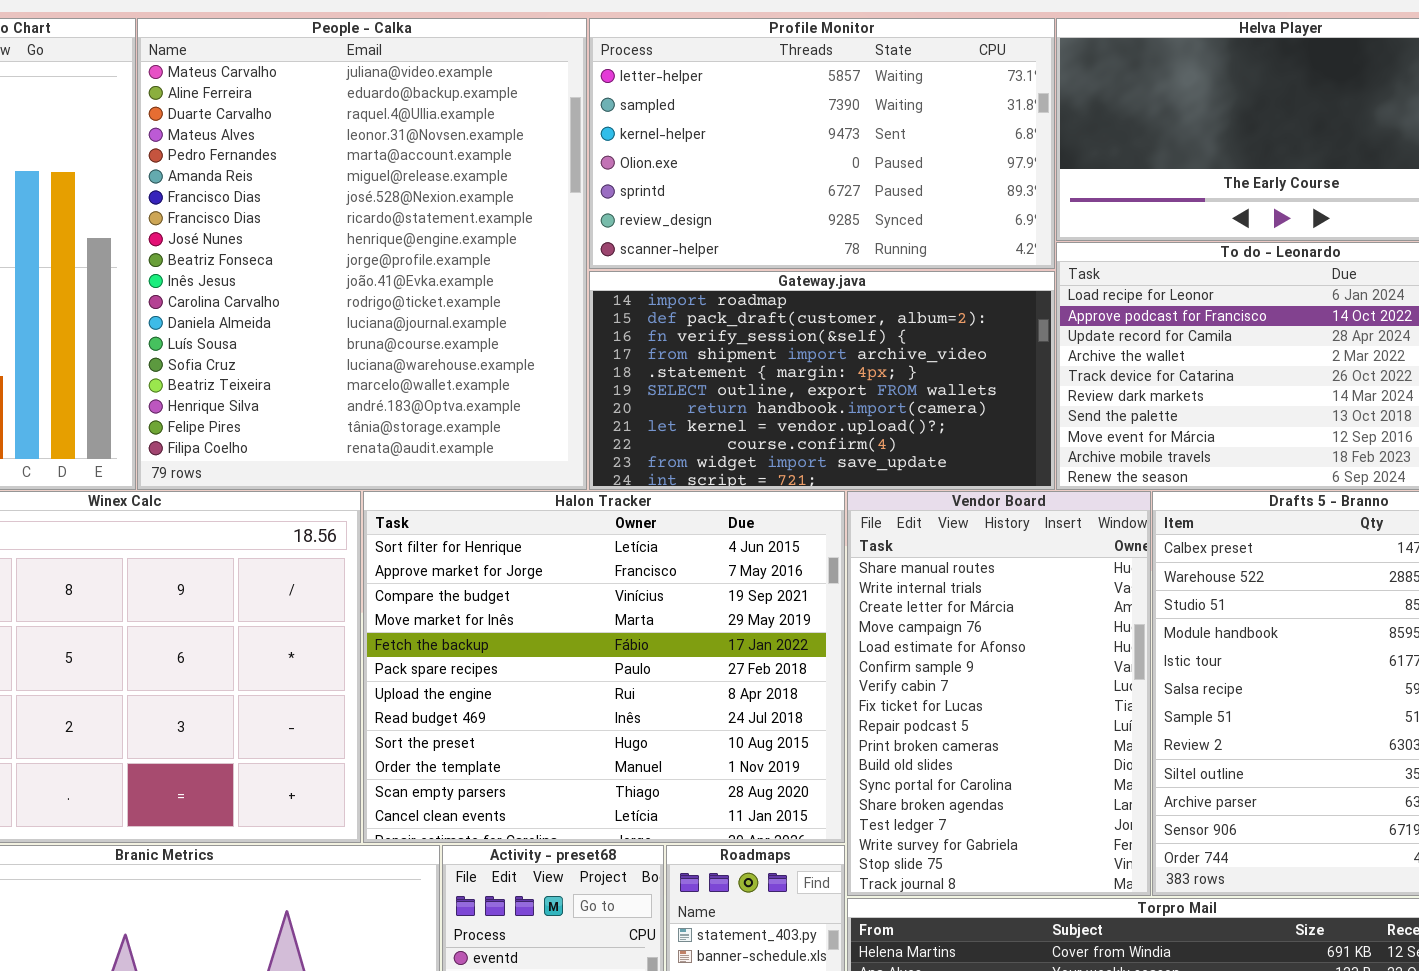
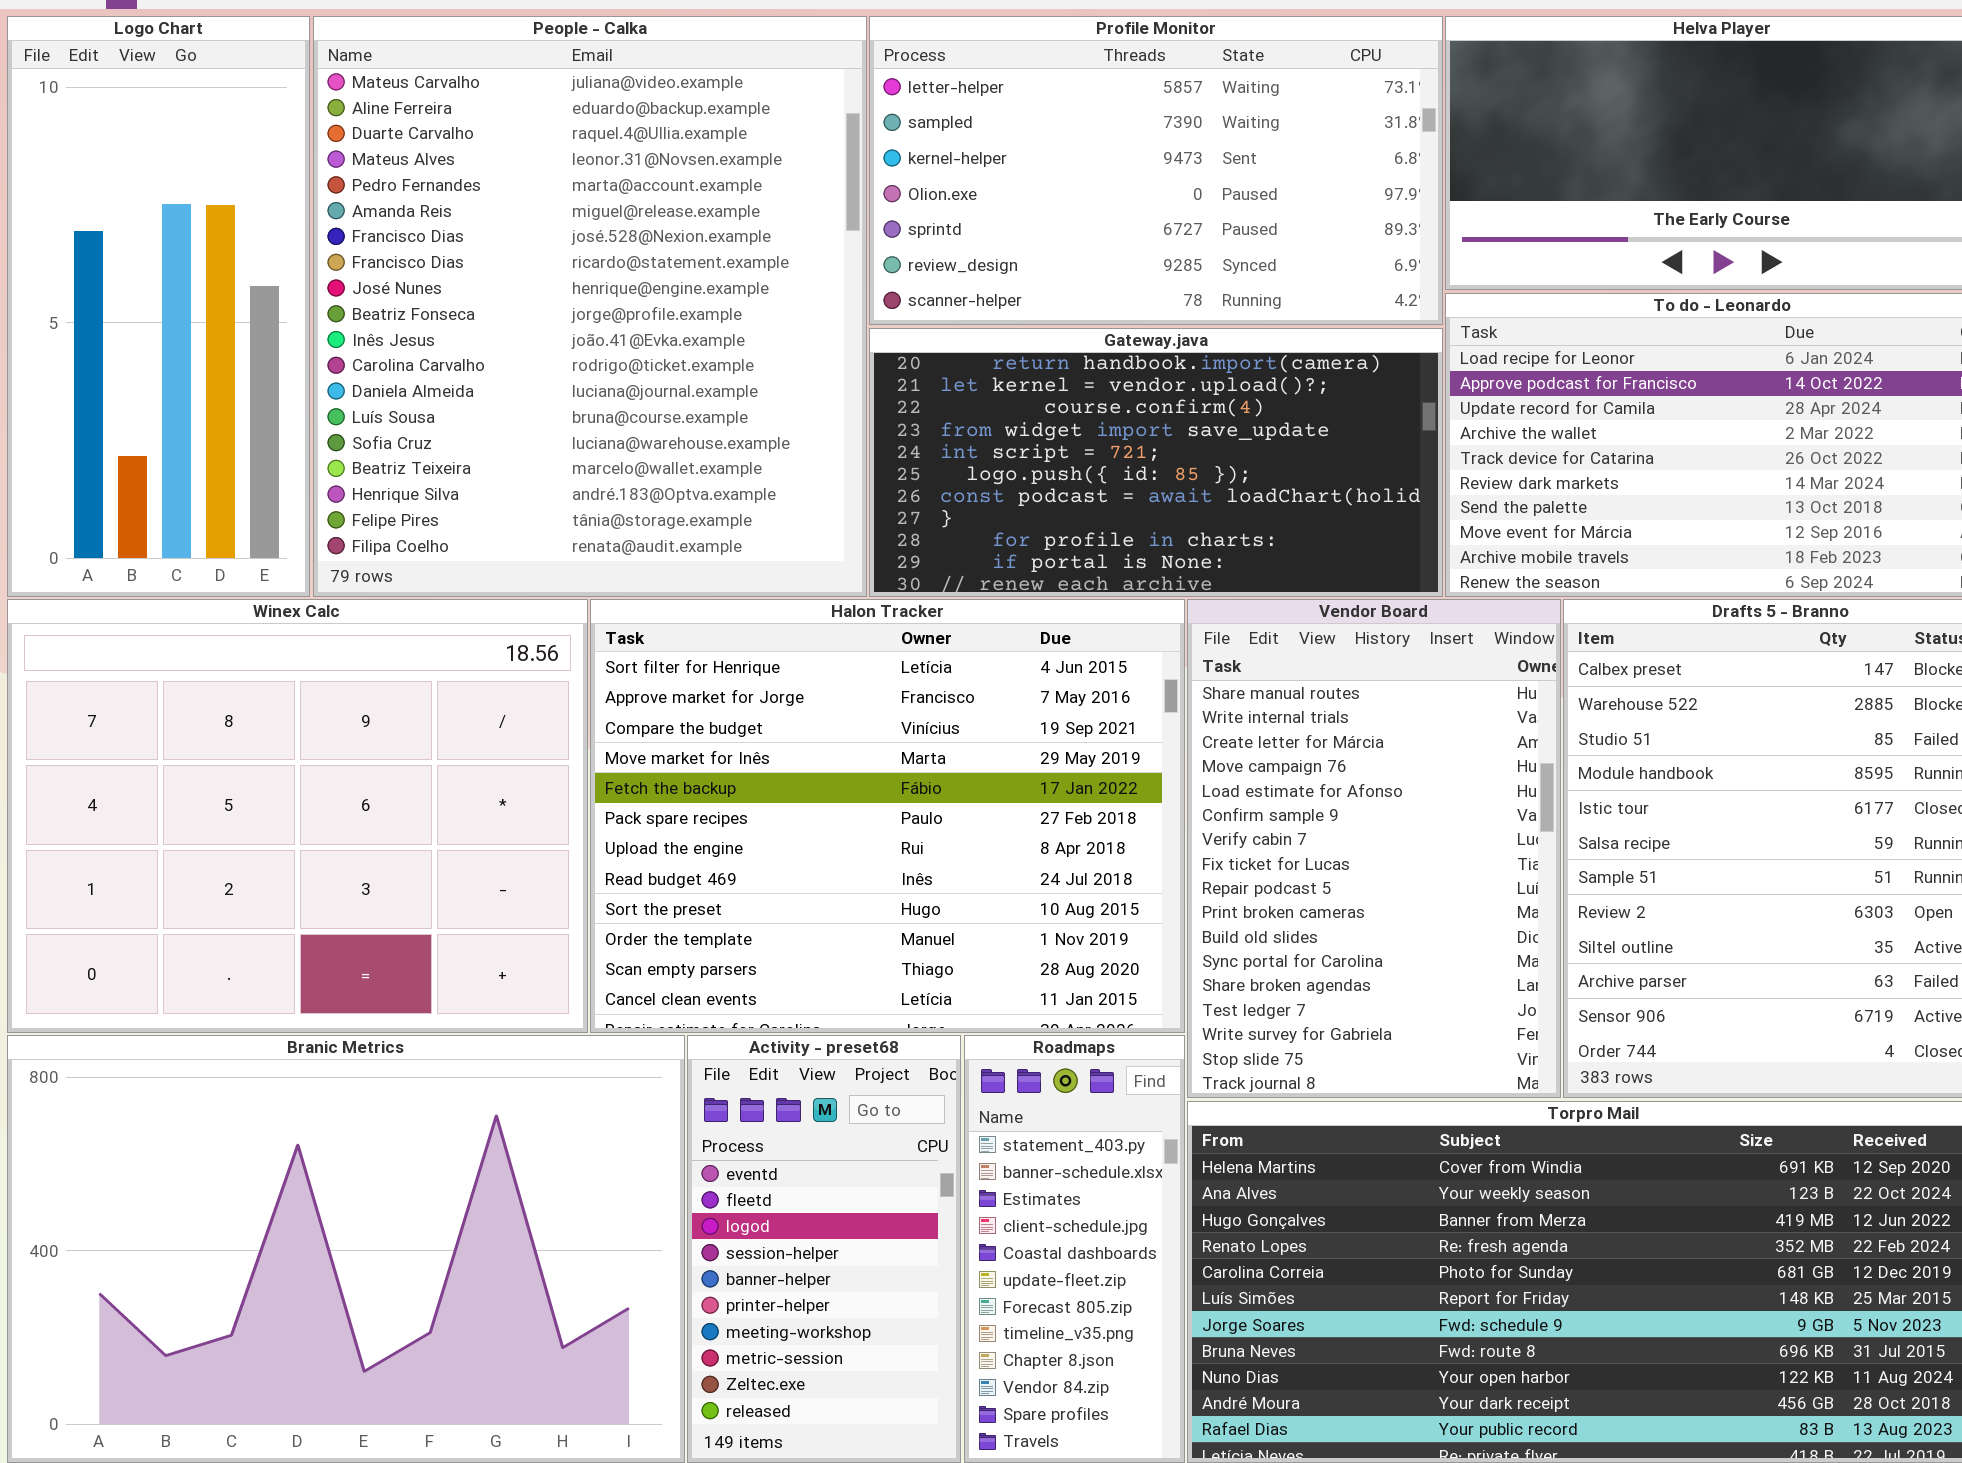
Gateway.java: [589,271,1055,490] -> [869,328,1443,597], scrolled down 6 rows

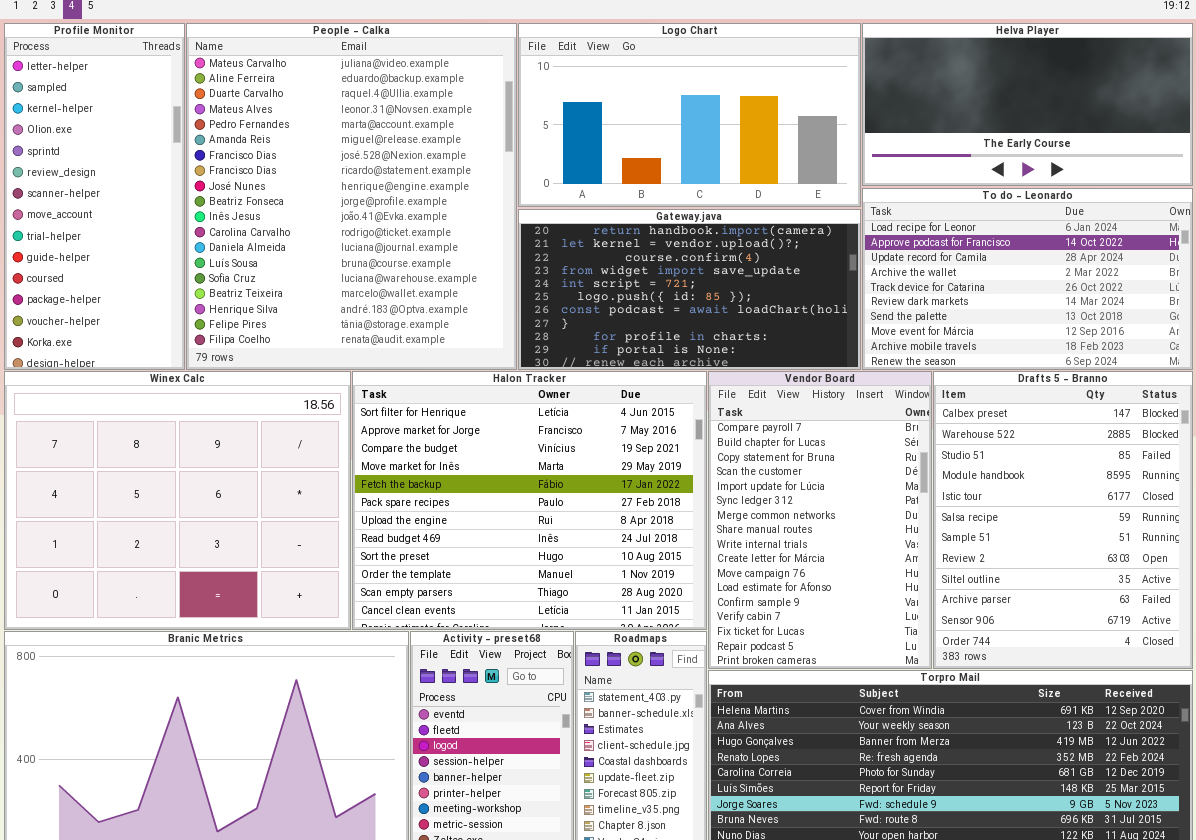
Logo Chart: [7,16,310,597] -> [518,23,861,207], moved, resized
Profile Monitor: [869,16,1443,325] -> [4,23,185,370], moved, resized
Vendor Board: [1187,599,1561,1098] -> [708,371,932,669], scrolled up 7 rows

